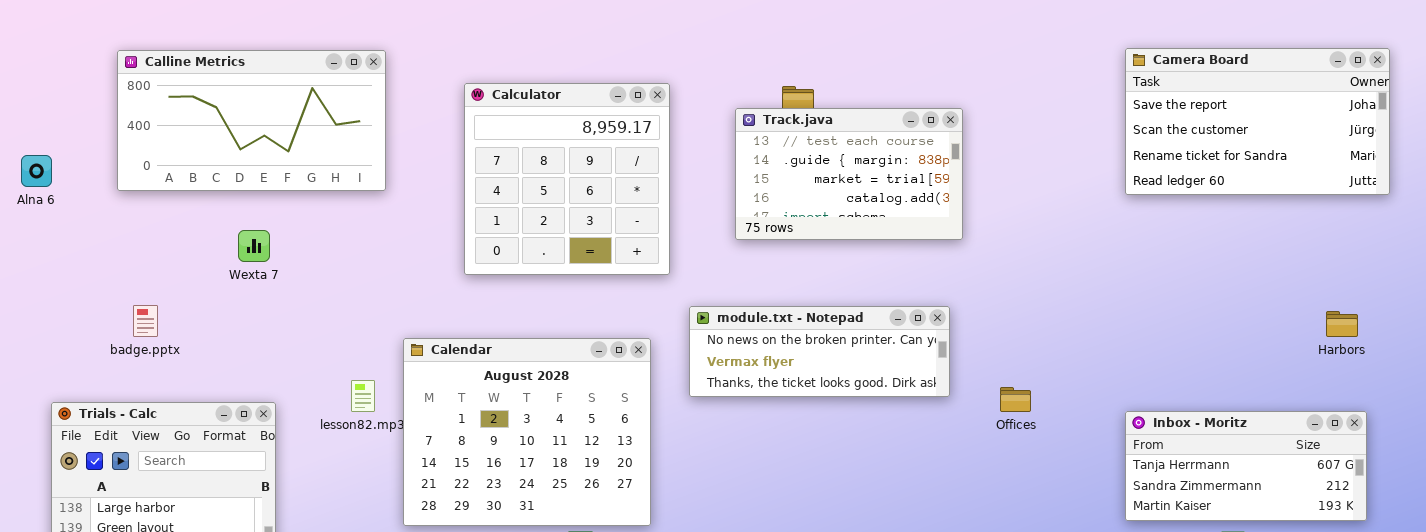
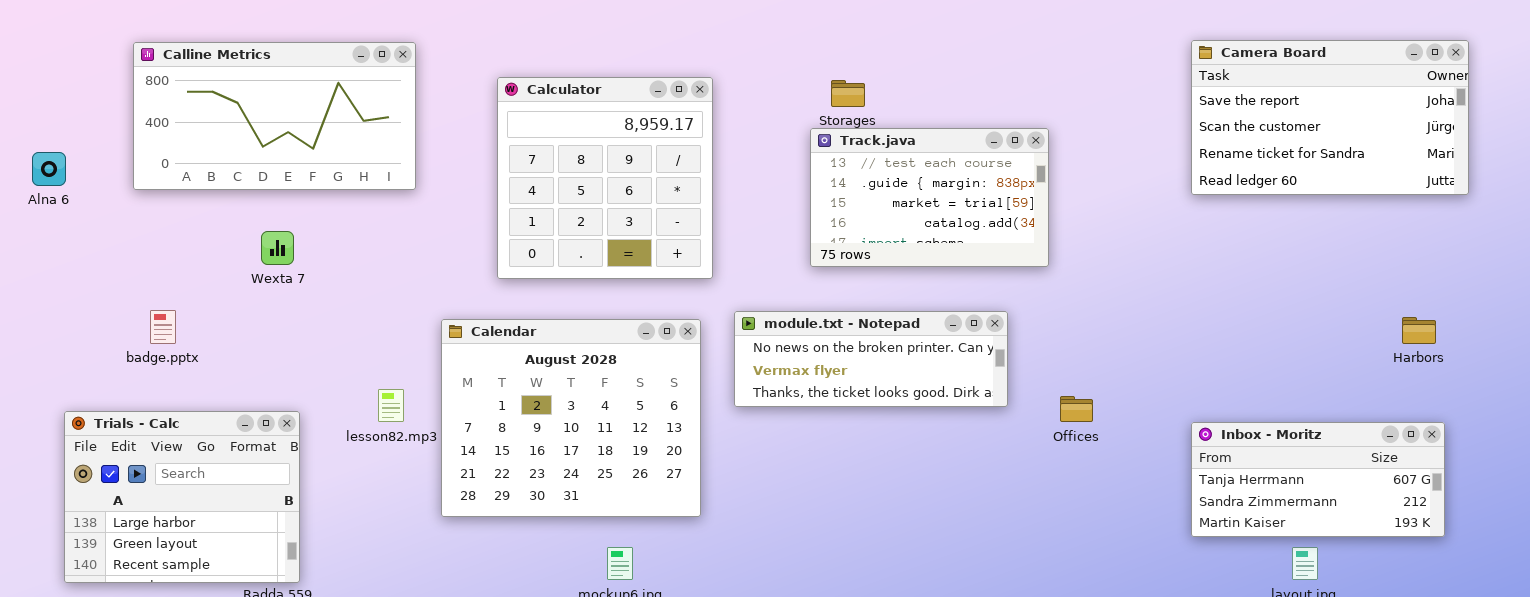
Track.java: [735,108,963,240] -> [810,128,1049,267], moved
Calendar: [403,338,651,526] -> [441,319,701,517], moved

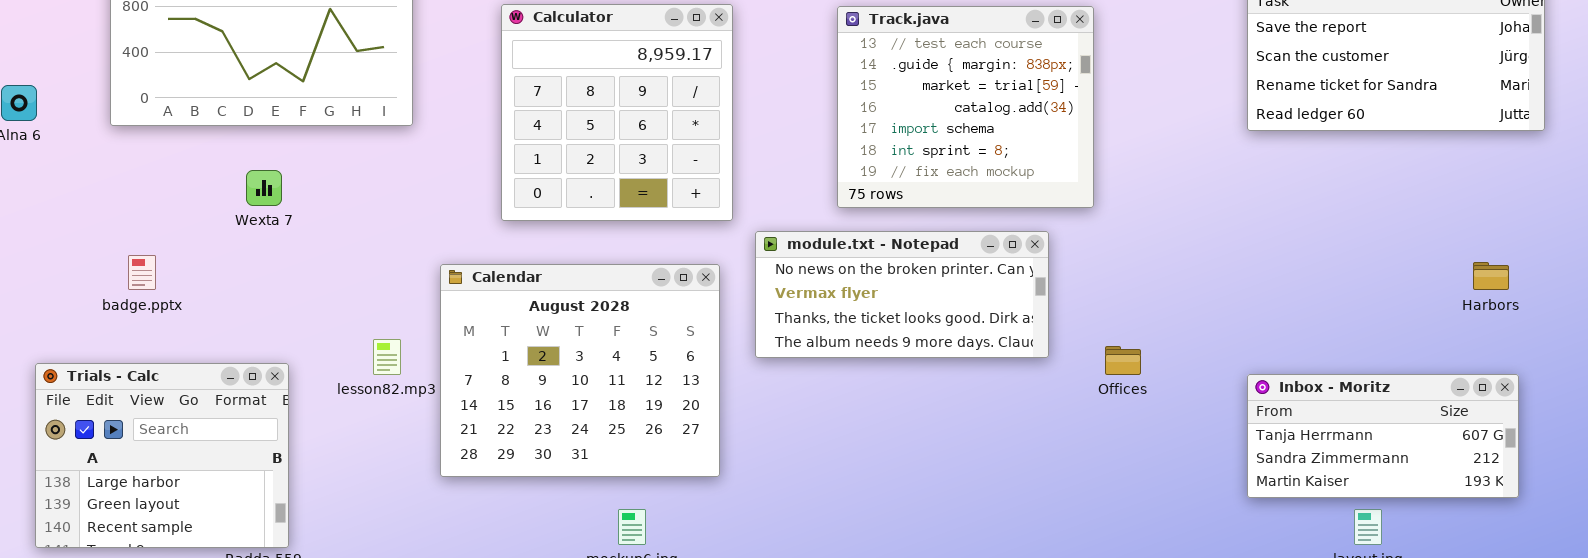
Track.java: [810,128,1049,267] -> [837,6,1094,208], resized
module.txt - Notepad: [734,311,1008,407] -> [755,231,1049,358], resized

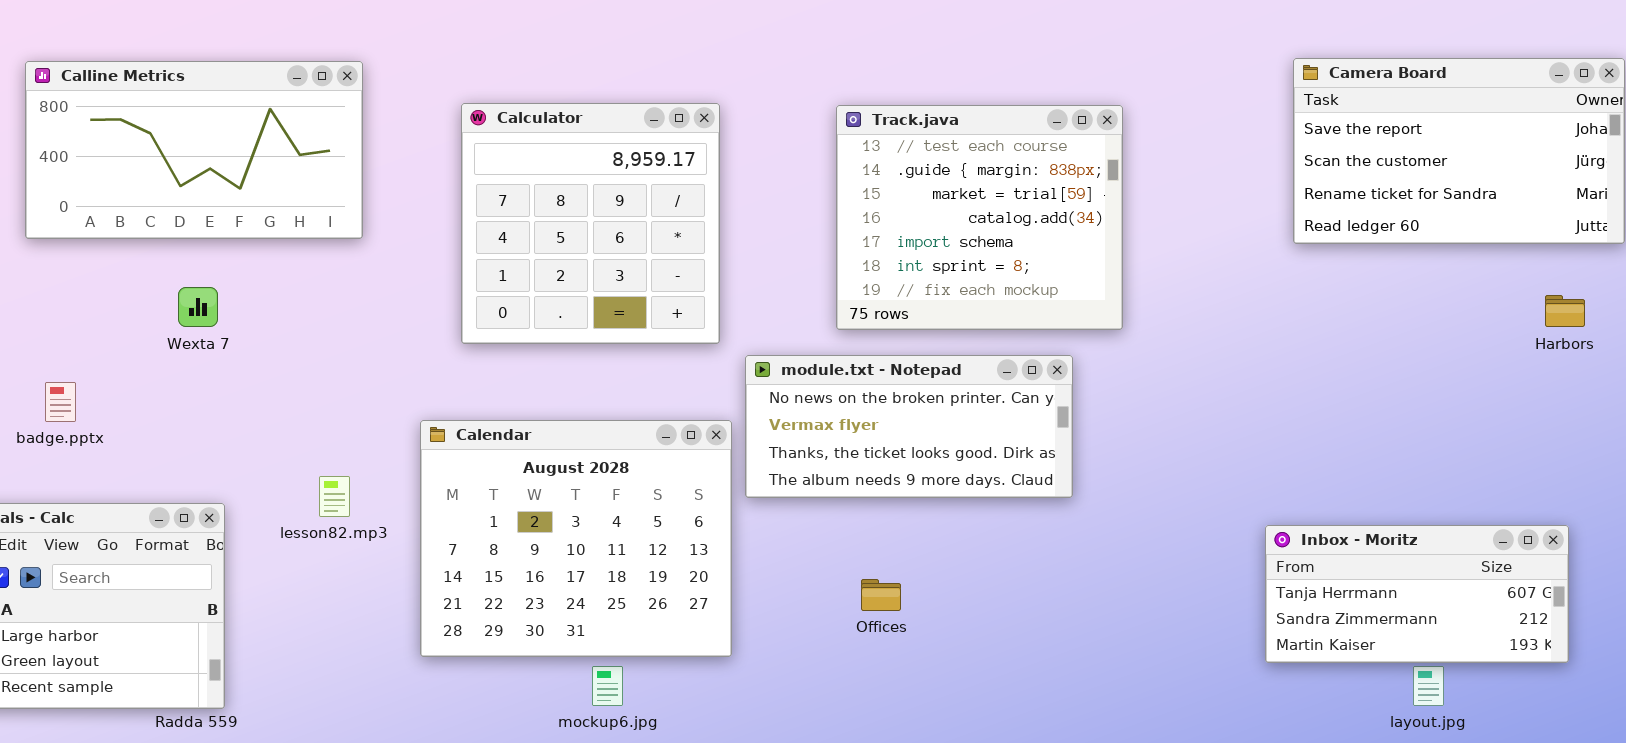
Harbors: [1473,262,1509,290] -> [1545,295,1585,327], moved
Calendar: [440,264,720,477] -> [420,420,732,657], moved
Offices: [1105,346,1141,375] -> [861,579,901,611], moved
Inbox - Moritz: [1247,374,1519,498] -> [1265,525,1569,663], moved

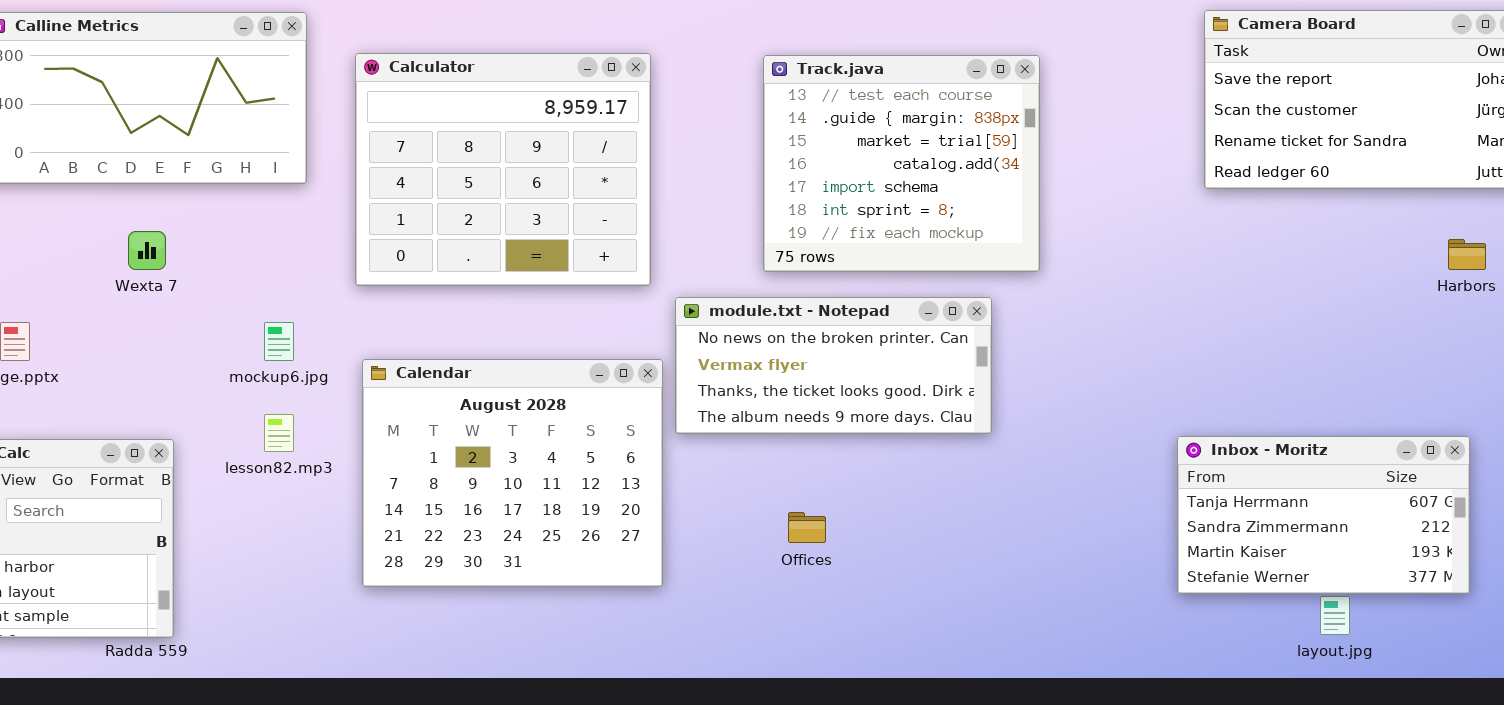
Calculator: [461,103,720,344] -> [355,53,651,286], resized
Inbox - Moritz: [1265,525,1569,663] -> [1177,436,1470,594], resized
mockup6.jpg: [592,666,623,706] -> [264,322,294,361], moved

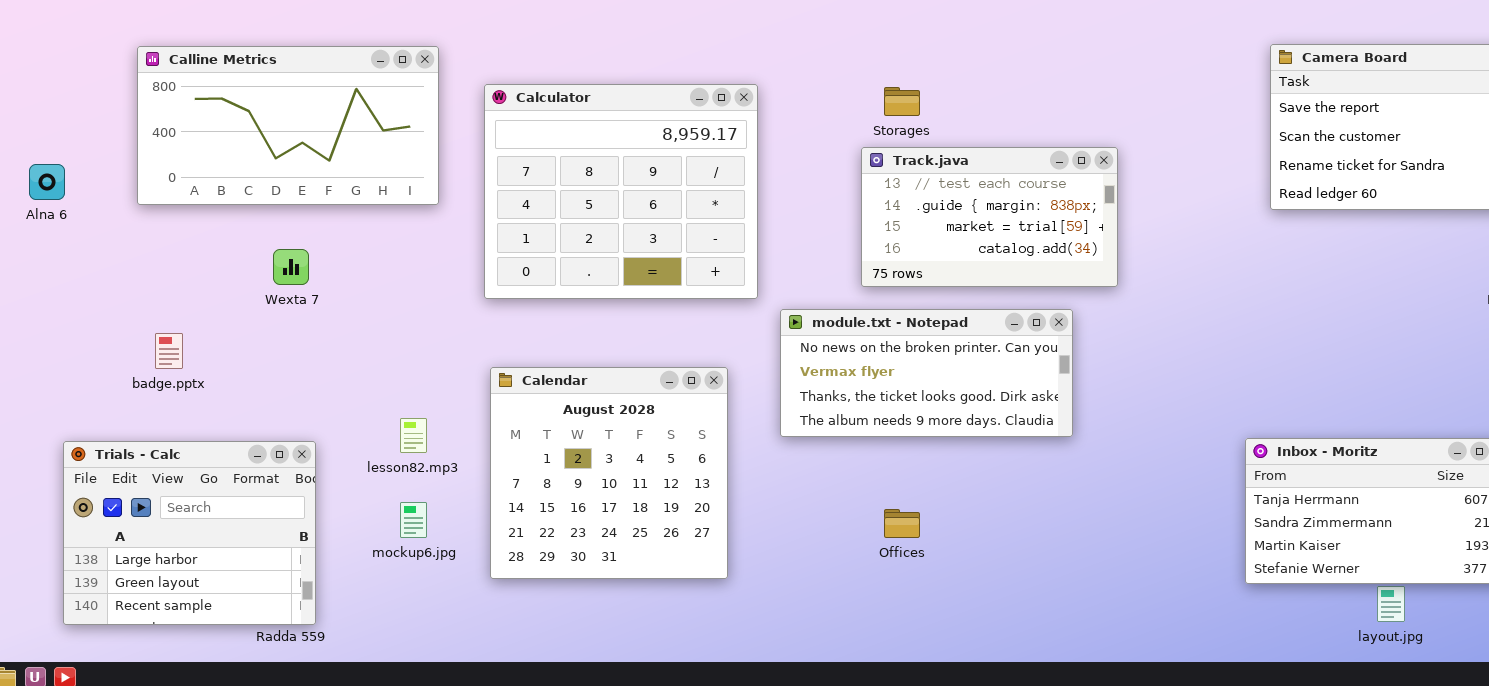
Track.java: [763,55,1040,272] -> [861,147,1118,287], resized
mockup6.jpg: [264,322,294,361] -> [400,502,427,538], moved
Calendar: [362,359,663,587] -> [490,367,728,579], resized

